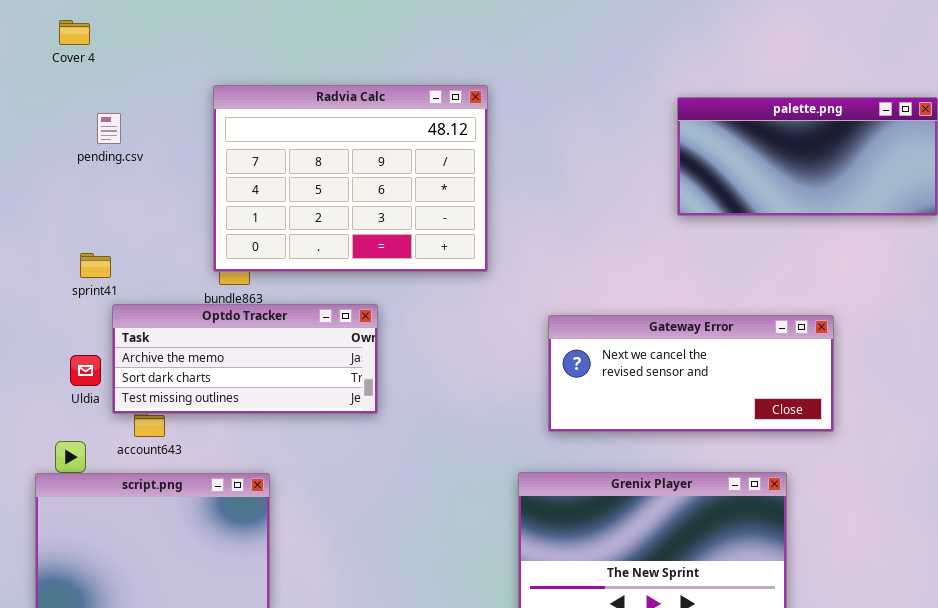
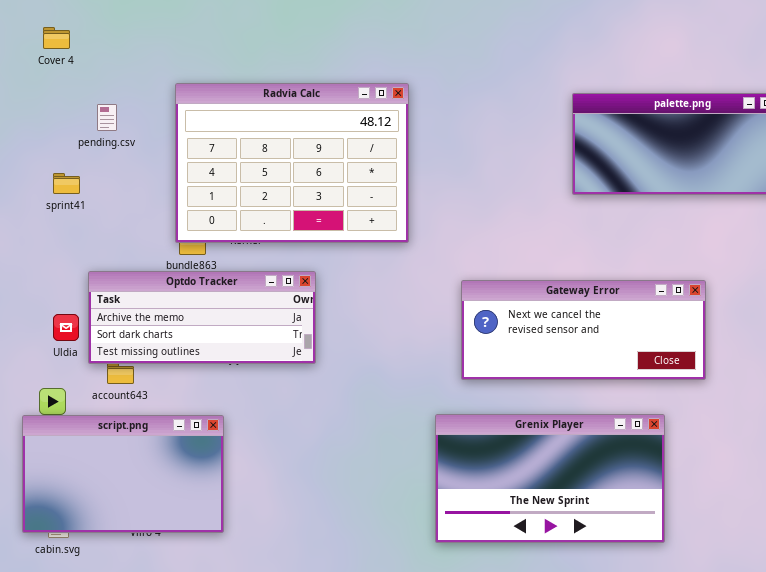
pending.csv: [97,113,121,144] -> [97,104,117,131], moved
sprint41: [80,253,111,278] -> [53,173,80,194], moved

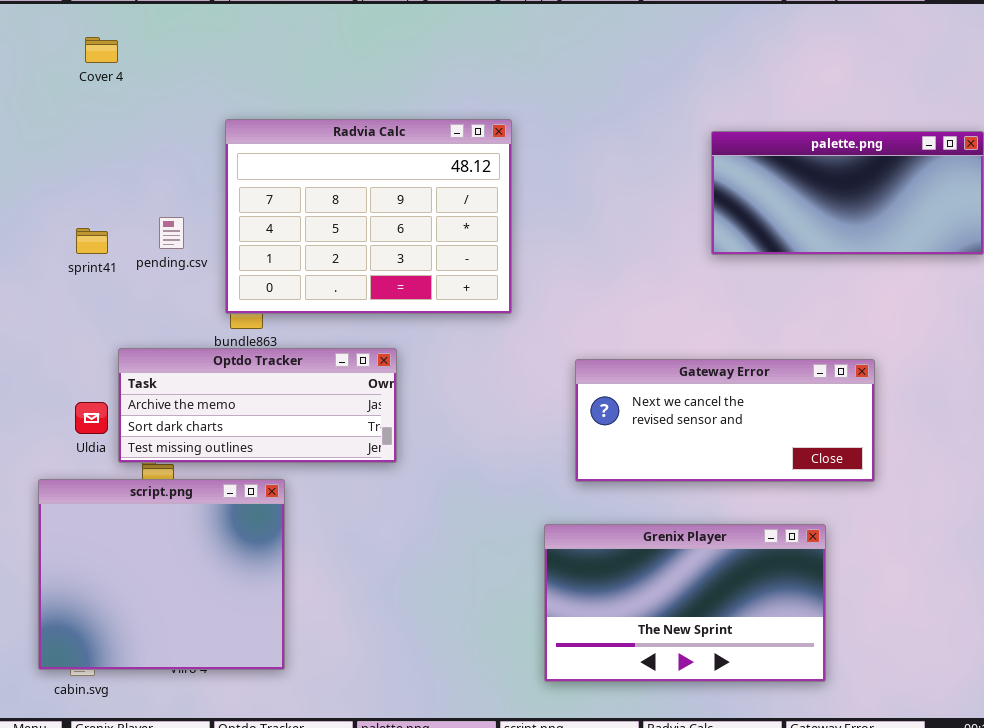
Cover 4: [43,27,70,49] -> [85,37,118,63], moved
pending.csv: [97,104,117,131] -> [159,217,184,249], moved
script.png: [22,415,224,533] -> [38,479,285,670], resized

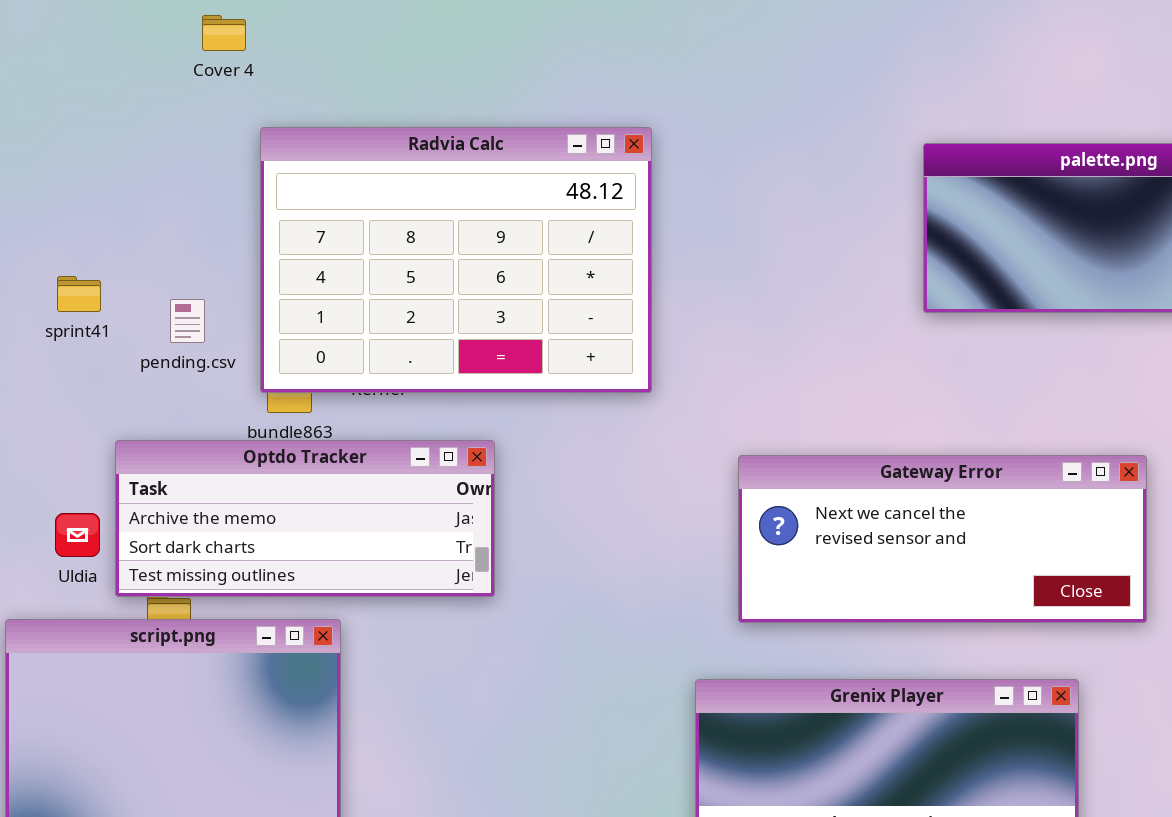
Cover 4: [85,37,118,63] -> [202,15,246,51], moved
pending.csv: [159,217,184,249] -> [170,299,205,343], moved

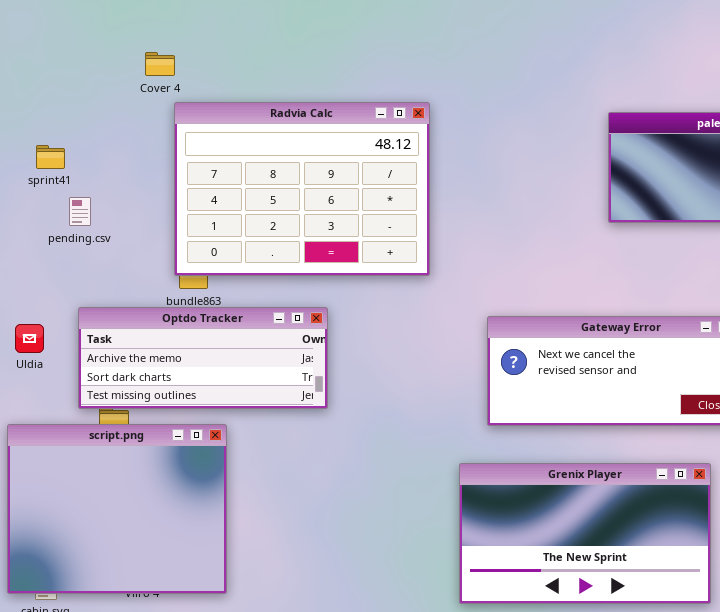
Cover 4: [202,15,246,51] -> [145,52,175,76], moved
sprint41: [57,276,101,312] -> [36,145,65,169], moved
pending.csv: [170,299,205,343] -> [69,197,91,226], moved
Uldia: [55,513,100,557] -> [15,324,44,353], moved

